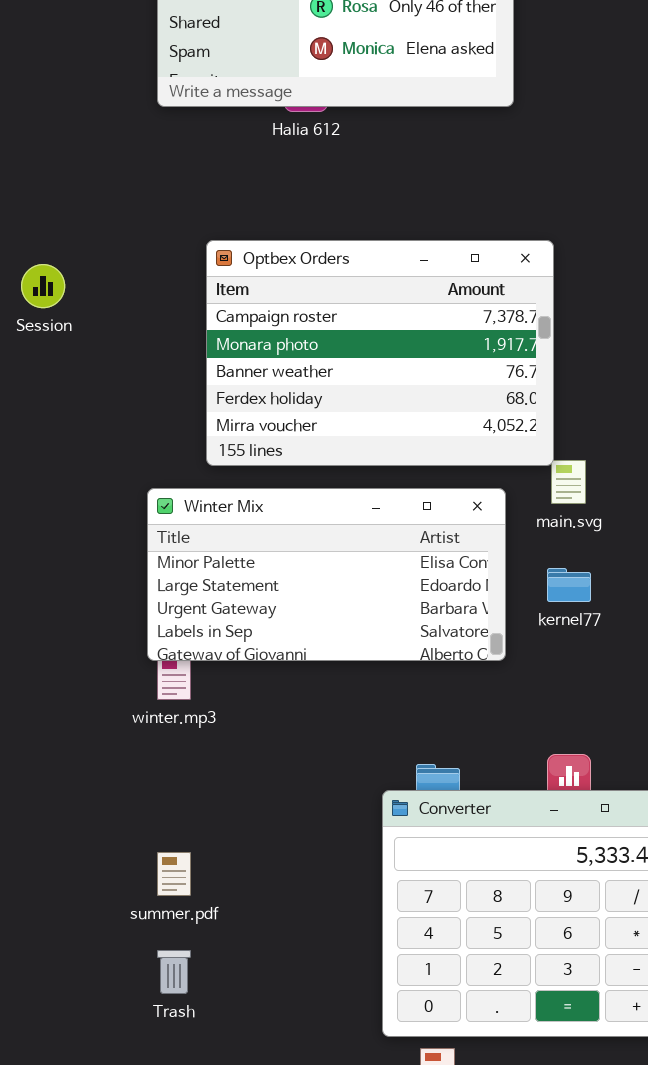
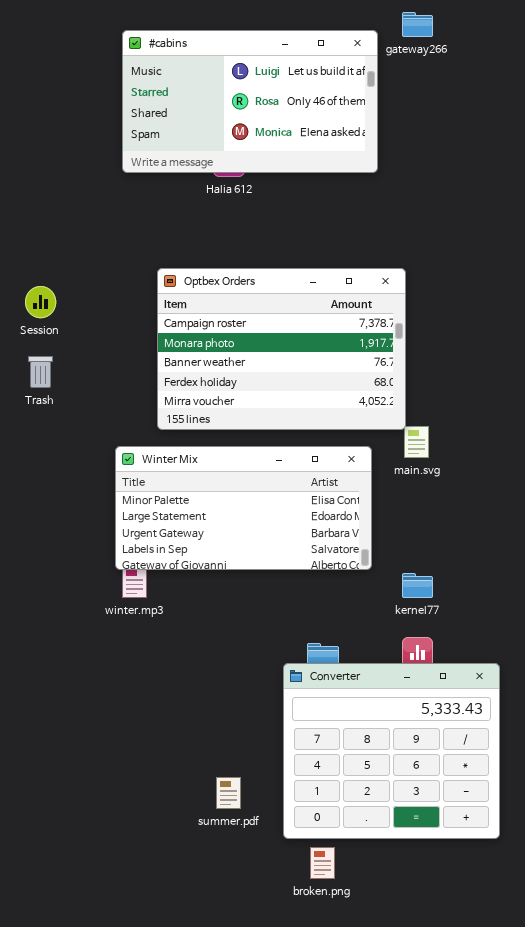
kernel77: [547,568,591,602] -> [402,573,433,598], moved
summer.pdf: [157,852,191,896] -> [216,777,241,809], moved
Trash: [157,950,191,994] -> [28,356,53,388], moved

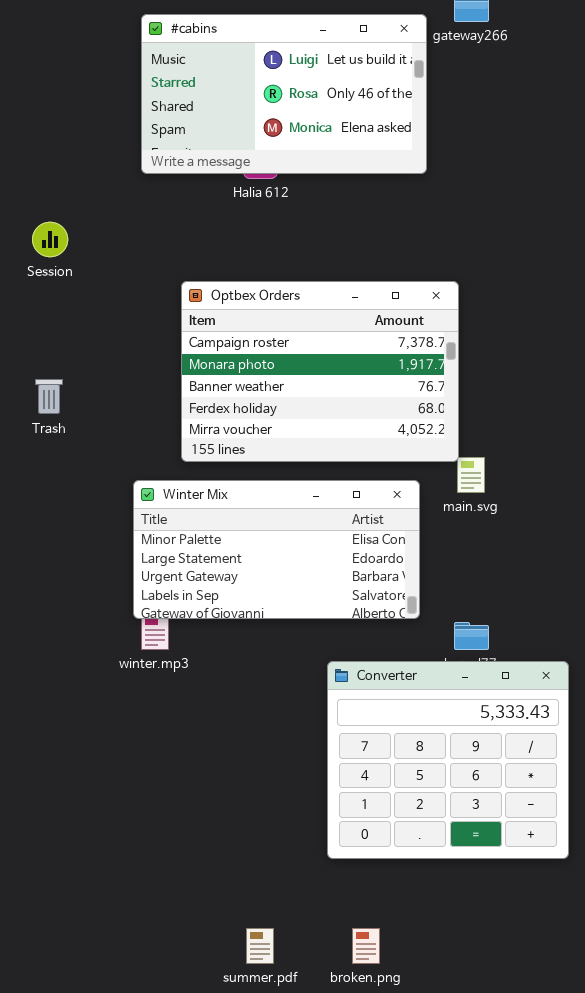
Session: [25,286,56,318] -> [32,222,68,257], moved
Converter: [283,663,500,839] -> [327,661,569,859], moved
summer.pdf: [216,777,241,809] -> [246,928,274,964], moved

